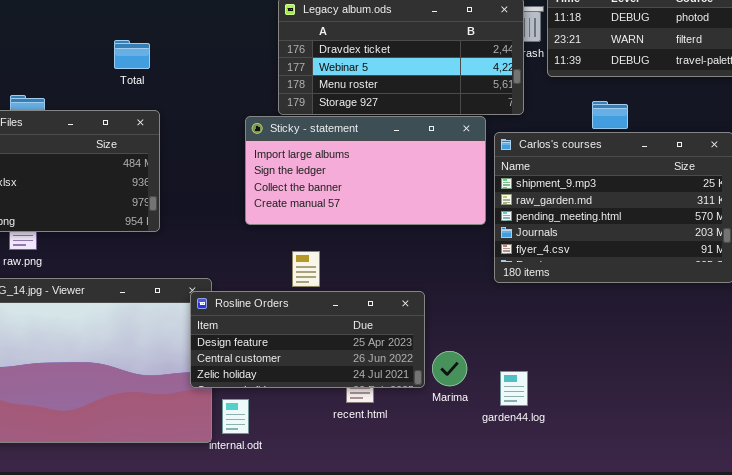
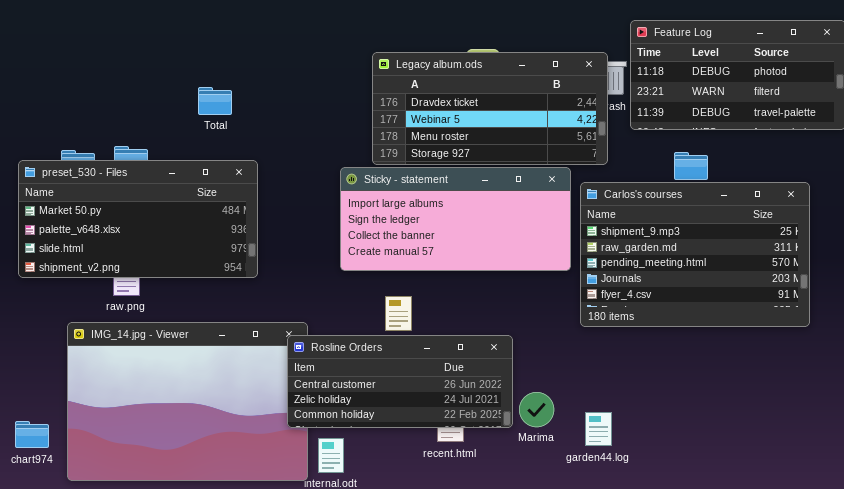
Total: [114,40,150,69] -> [198,87,232,115], moved
Rosline Orders: [190,291,425,388] -> [287,335,513,428], scrolled down 1 row

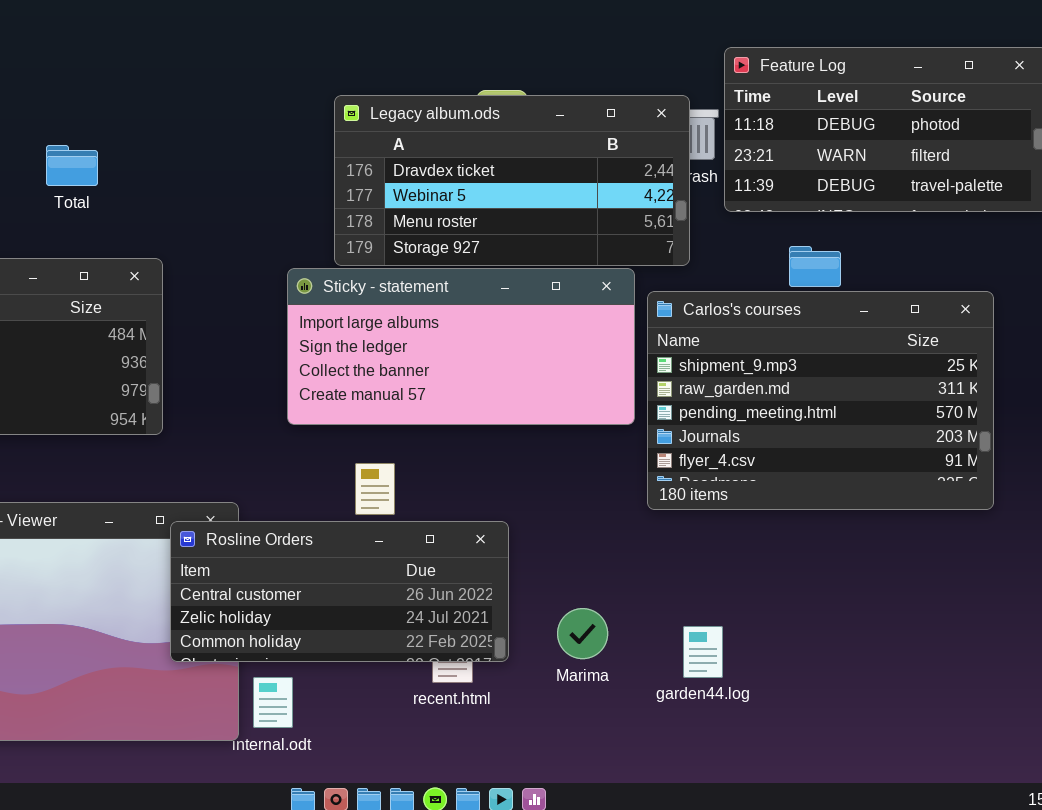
Total: [198,87,232,115] -> [46,145,98,186], moved
Rosline Orders: [287,335,513,428] -> [170,521,509,662], moved
garden44.log: [585,412,612,446] -> [683,626,723,678], moved

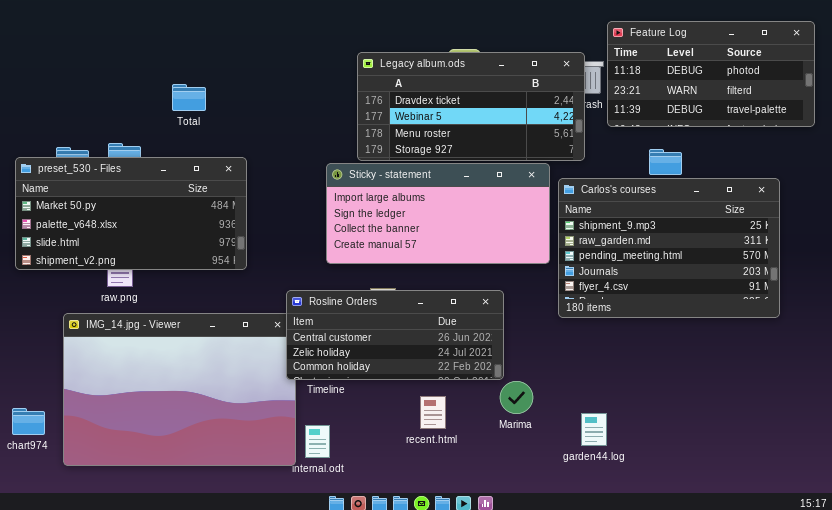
Rosline Orders: [170,521,509,662] -> [286,290,504,380], moved
garden44.log: [683,626,723,678] -> [581,413,607,446], moved

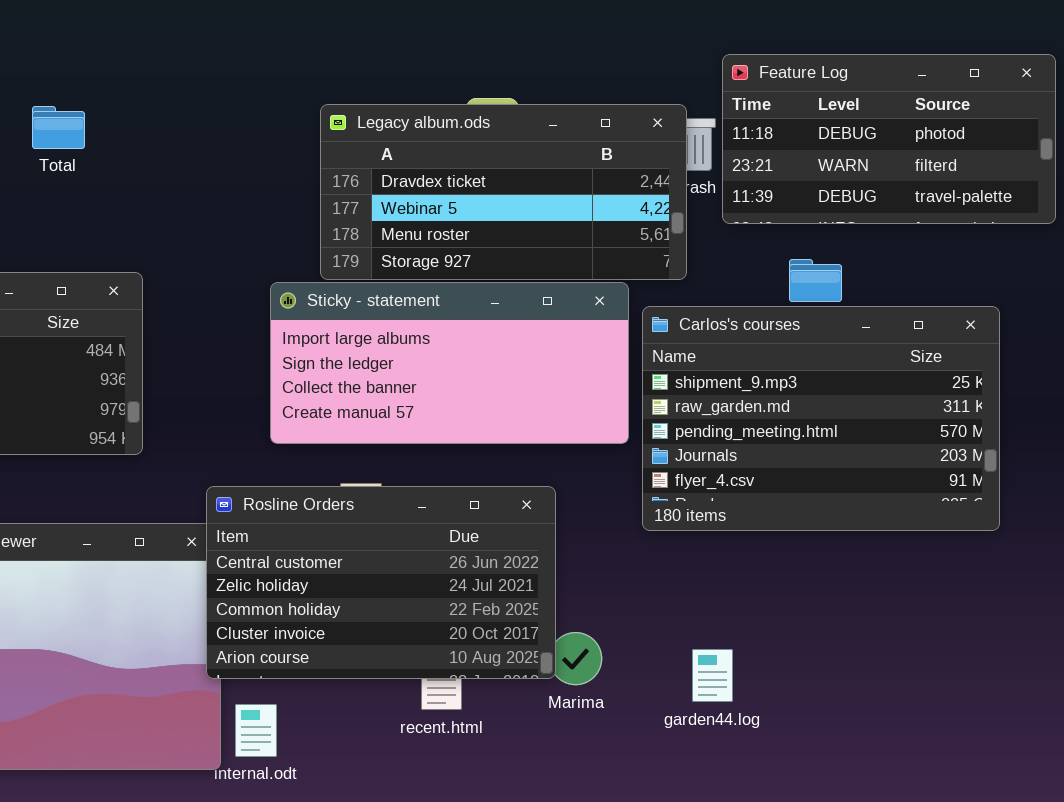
Total: [172,84,206,111] -> [32,106,85,149], moved
Rosline Orders: [286,290,504,380] -> [206,486,556,679], resized
garden44.log: [581,413,607,446] -> [692,649,733,702], moved

